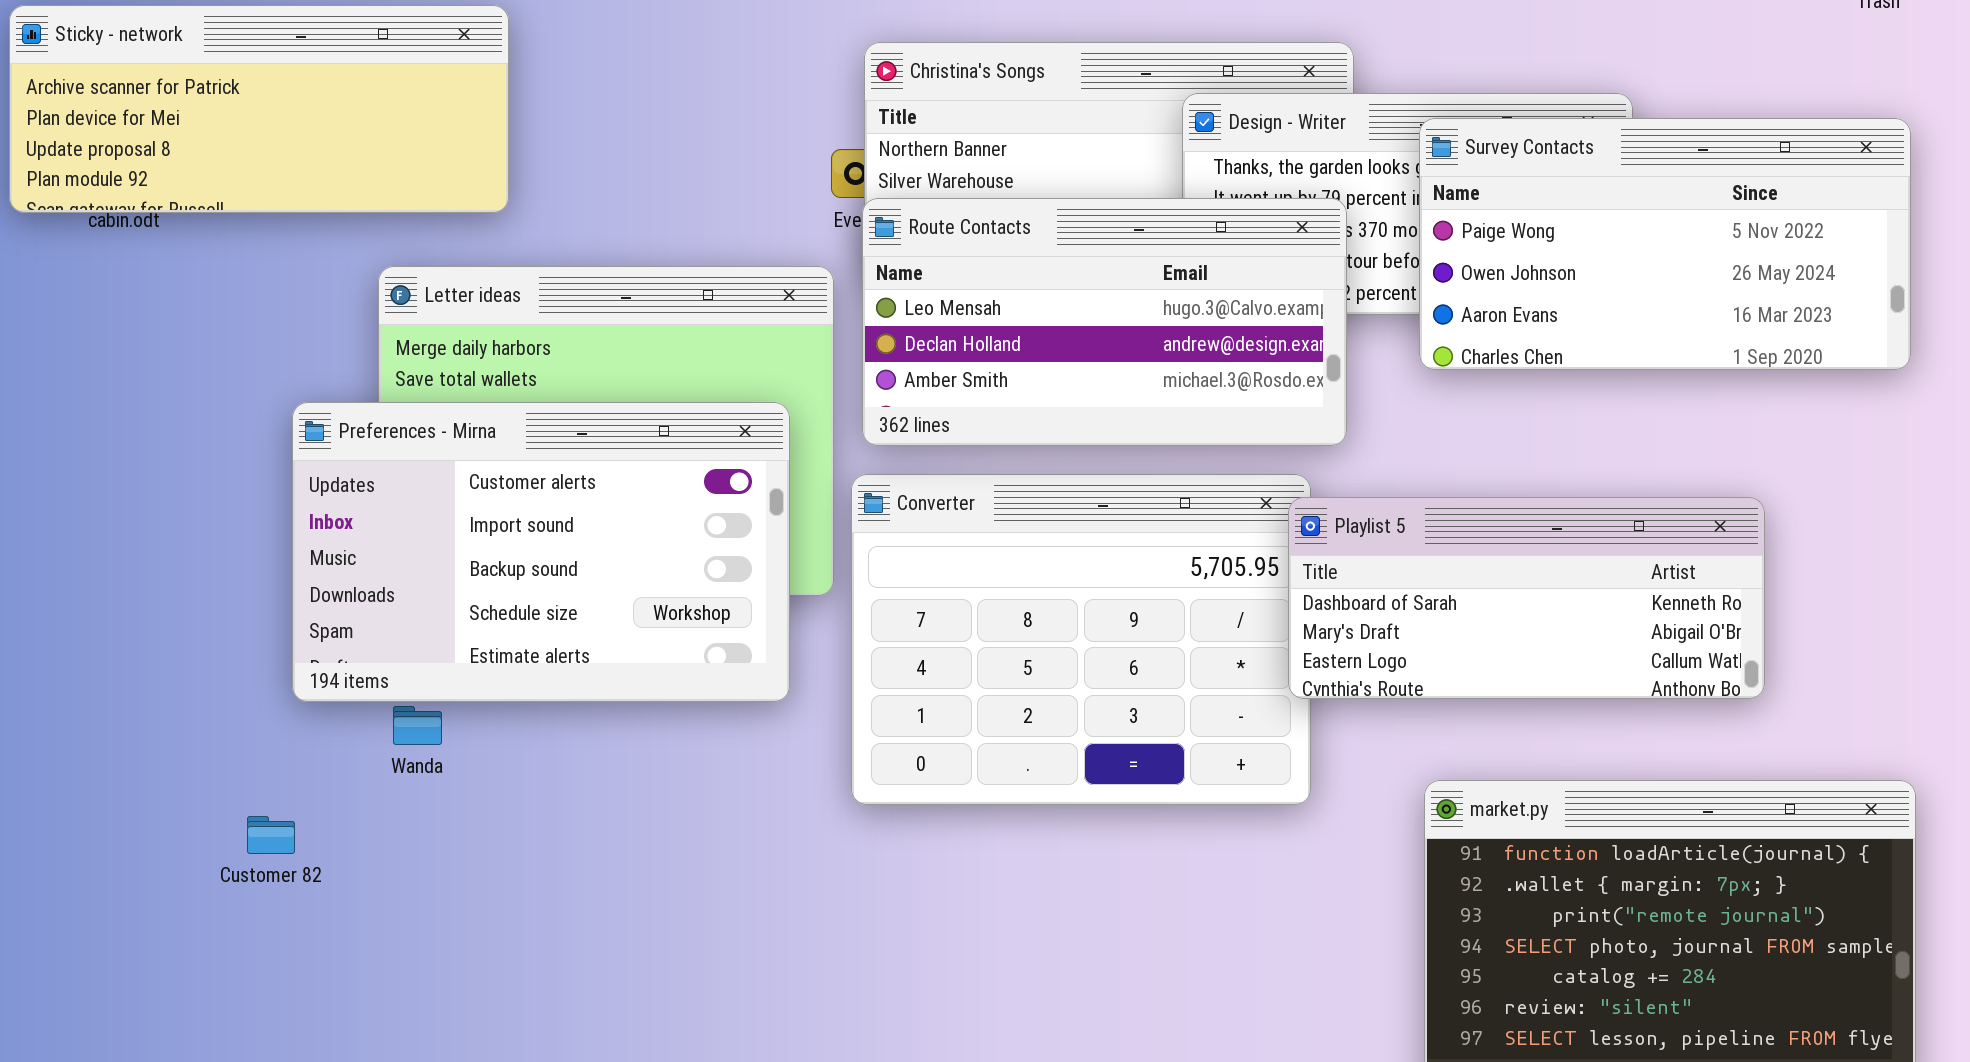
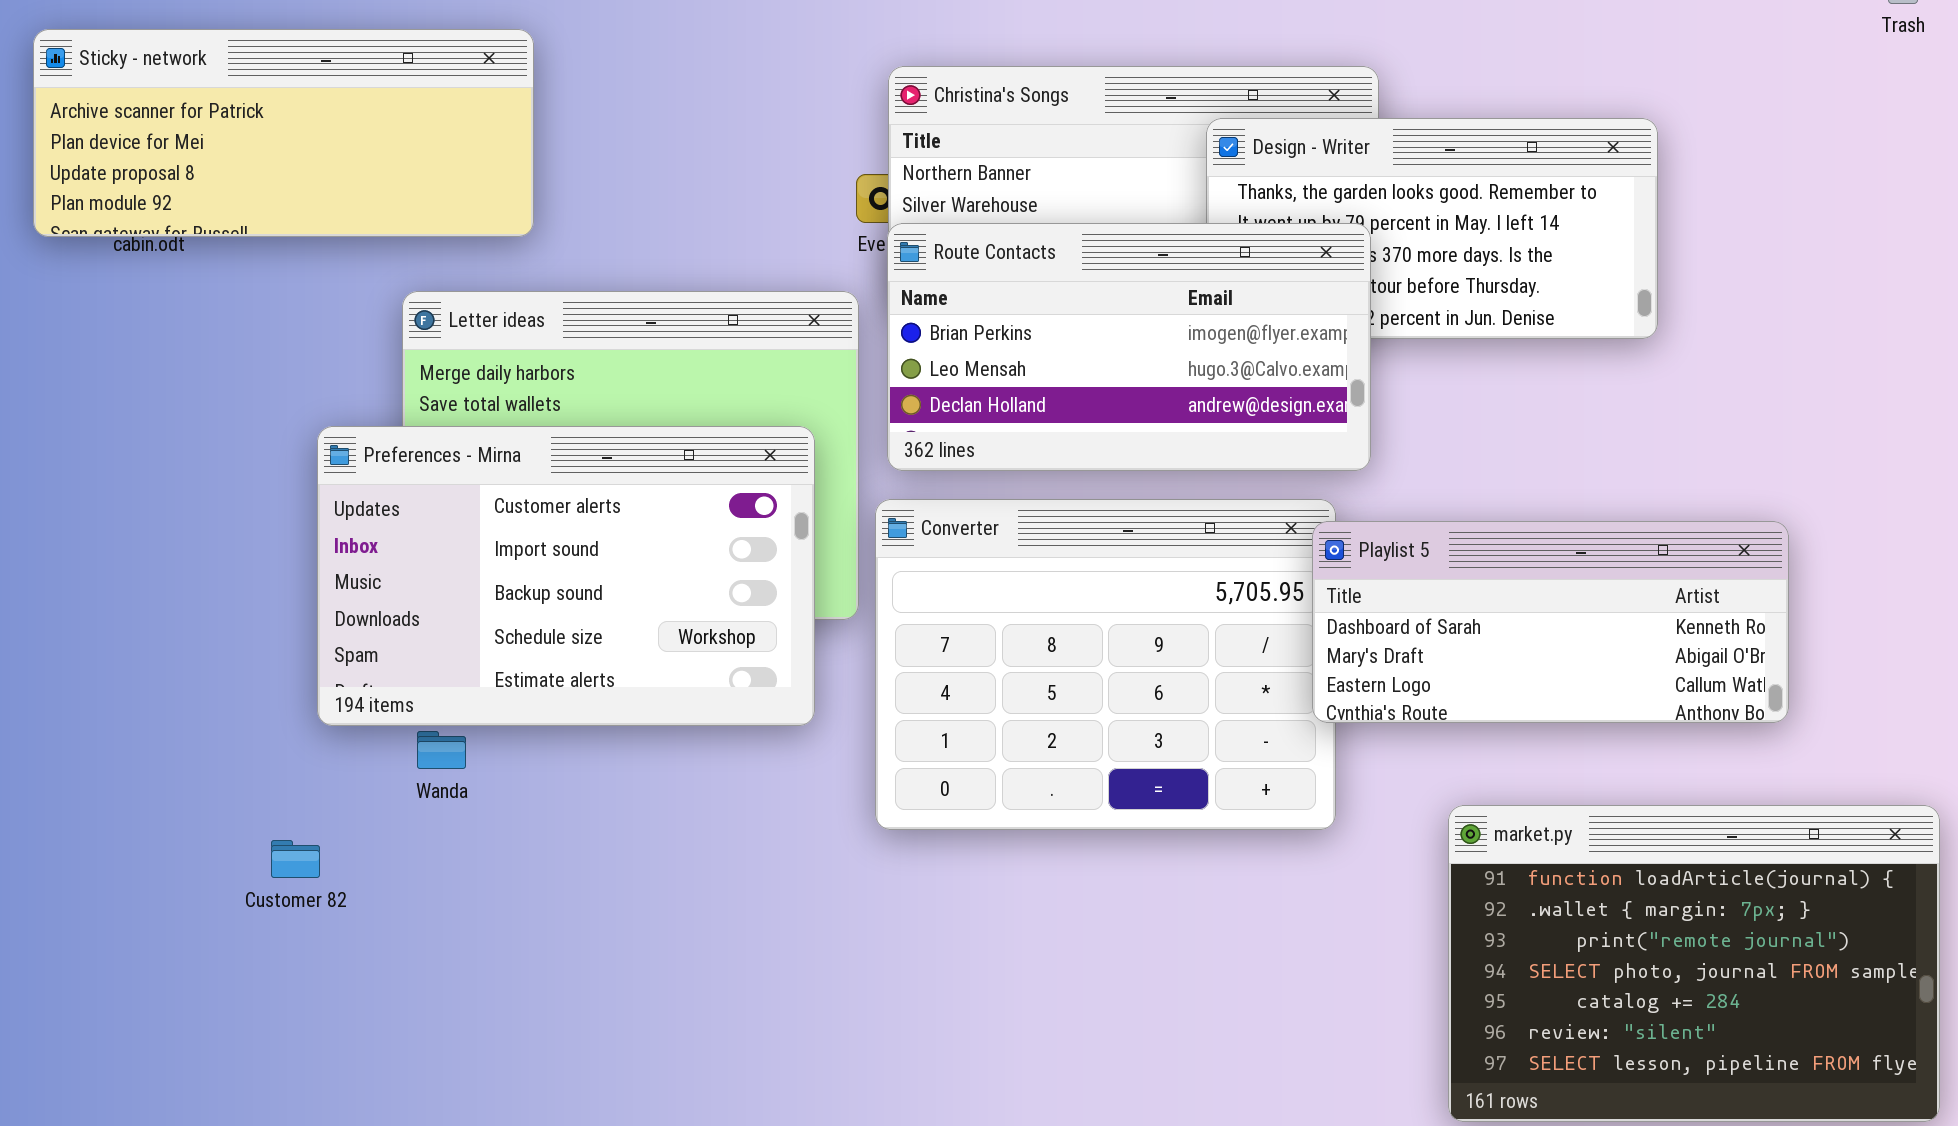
Survey Contacts: [1419,118,1911,370] -> none, closed
Route Contacts: [862,198,1347,446] -> [887,223,1371,471], scrolled up 1 row

